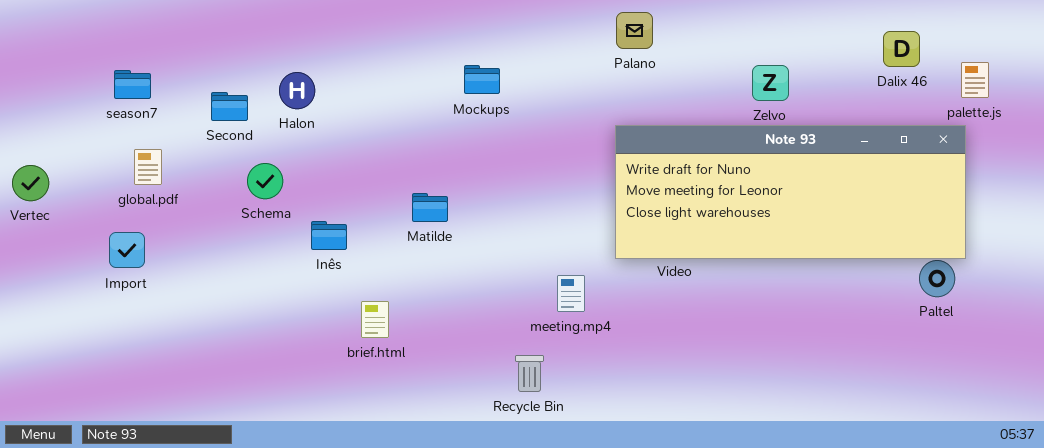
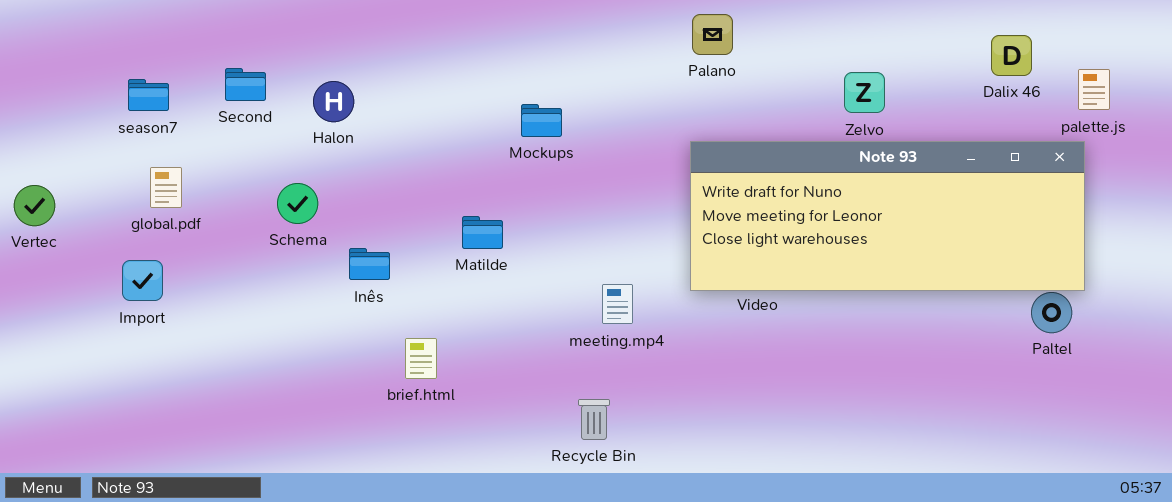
Mockups: [464,65,500,94] -> [521,104,562,137], moved
Second: [211,92,248,121] -> [225,68,266,101], moved
meeting.mp4: [557,275,585,312] -> [602,284,633,324], moved

